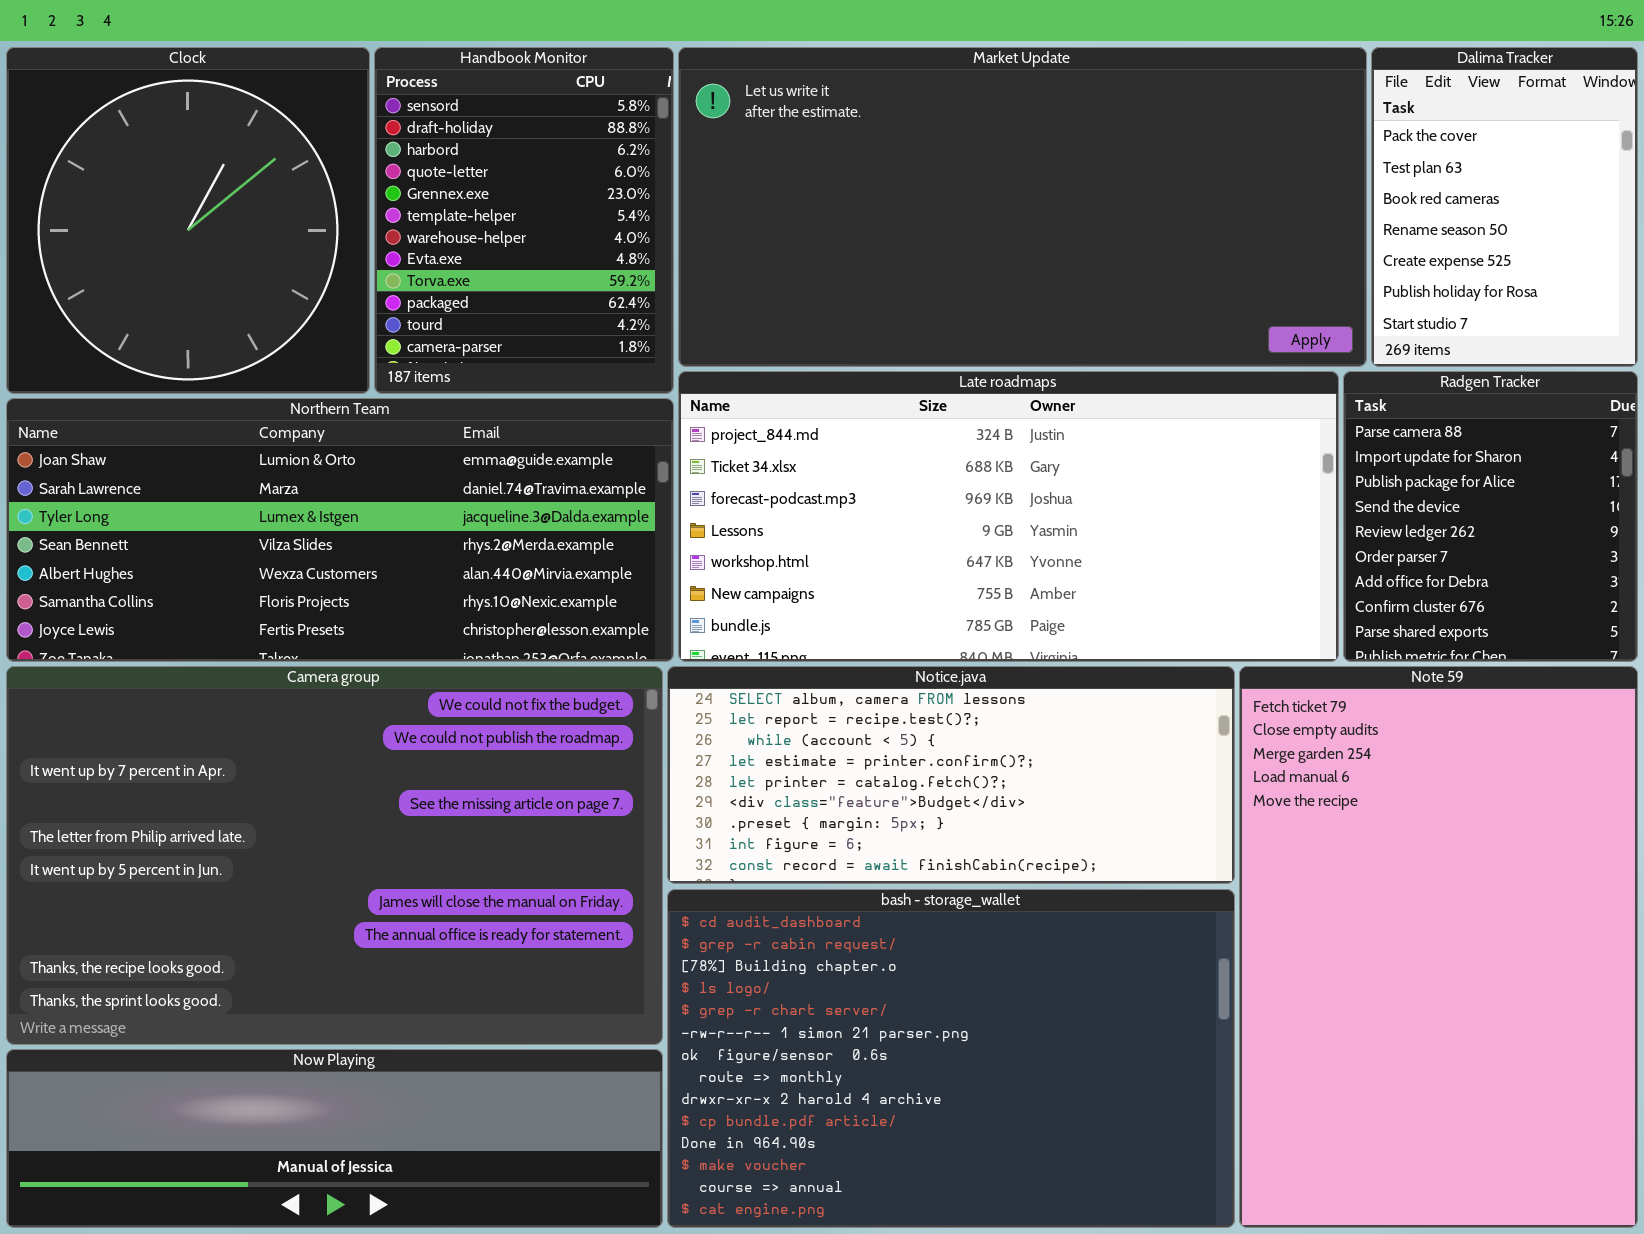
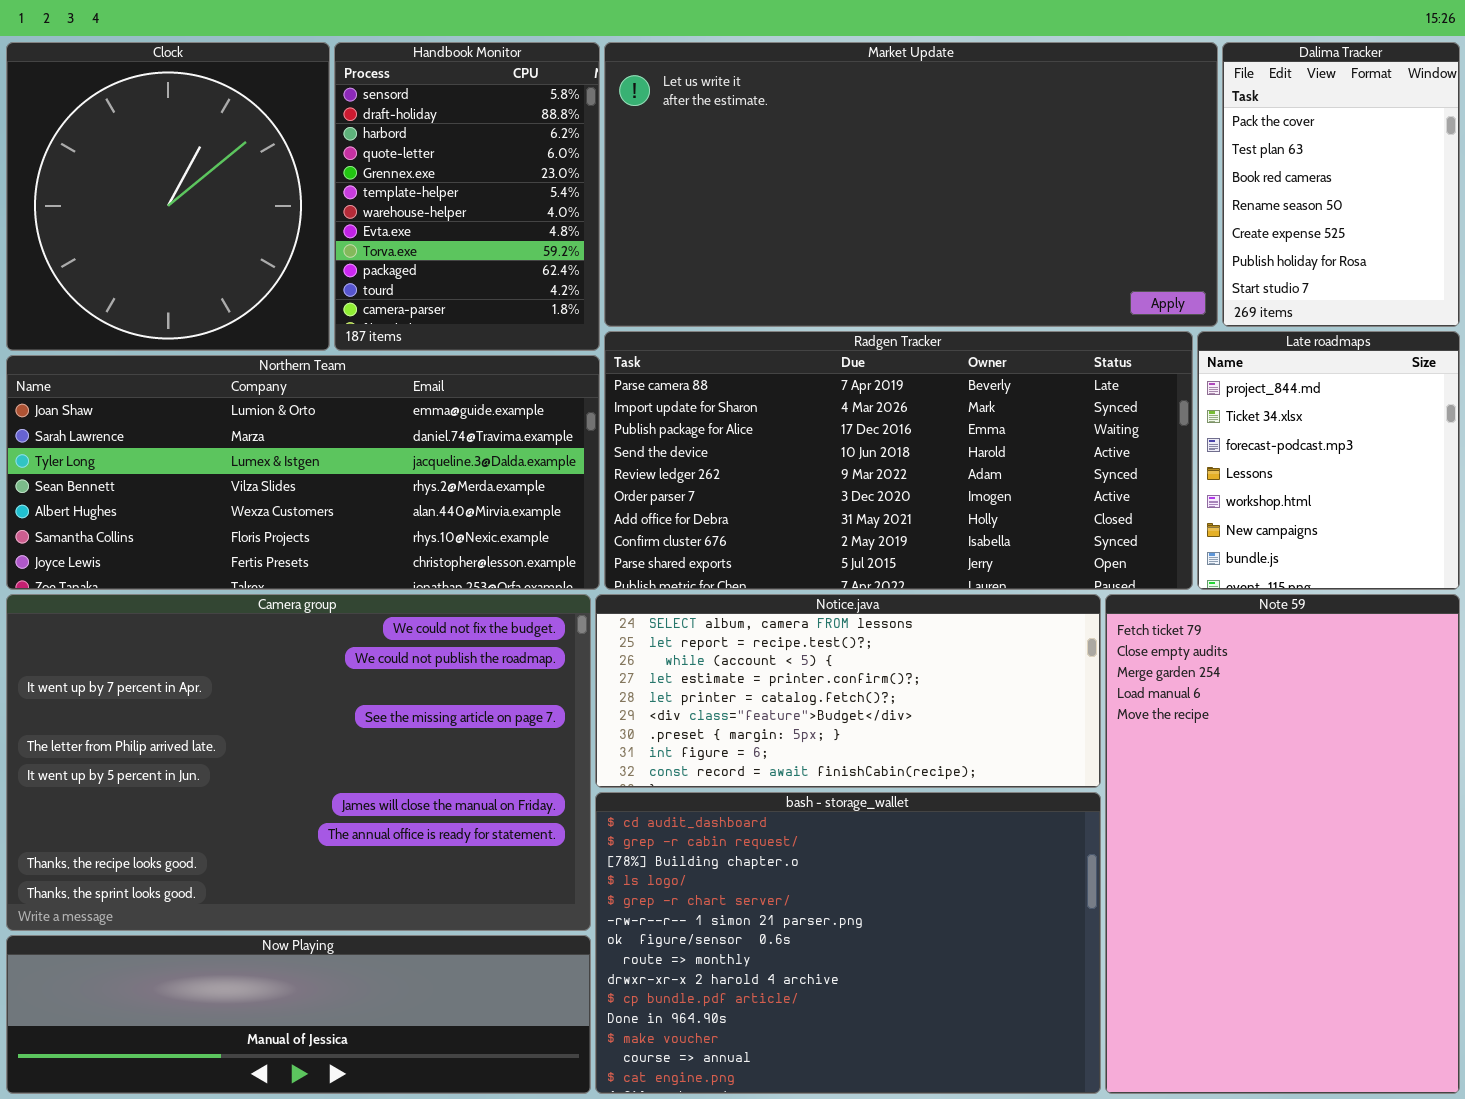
Late roadmaps: [678,371,1339,662] -> [1197,331,1460,590], moved, resized
Radgen Tracker: [1343,371,1638,662] -> [604,331,1193,590], moved, resized

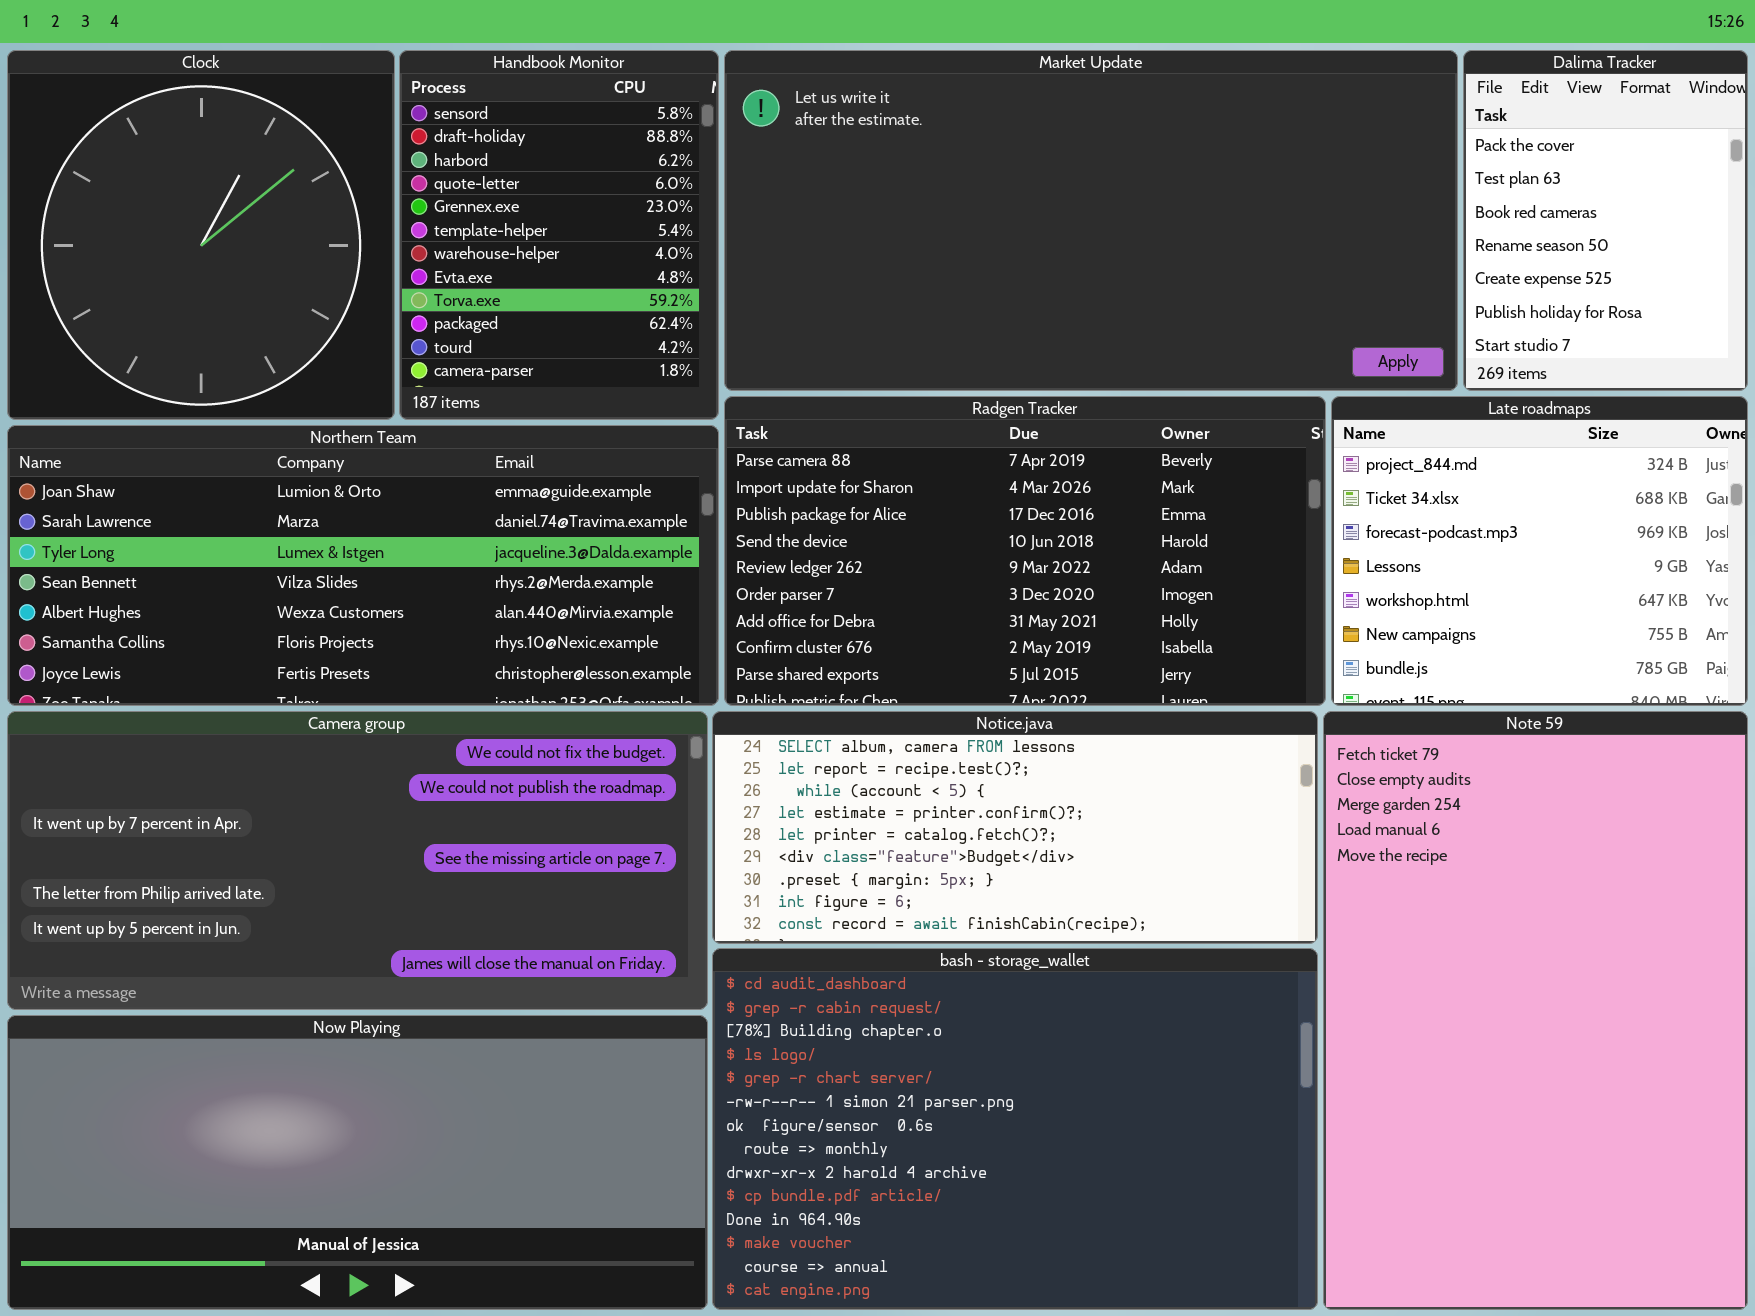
Radgen Tracker: [604,331,1193,590] -> [724,396,1326,706], resized
Late roadmaps: [1197,331,1460,590] -> [1331,396,1748,706], resized
Camera group: [6,594,591,931] -> [7,711,708,1010], resized
Now Playing: [6,935,591,1094] -> [7,1015,708,1310], resized

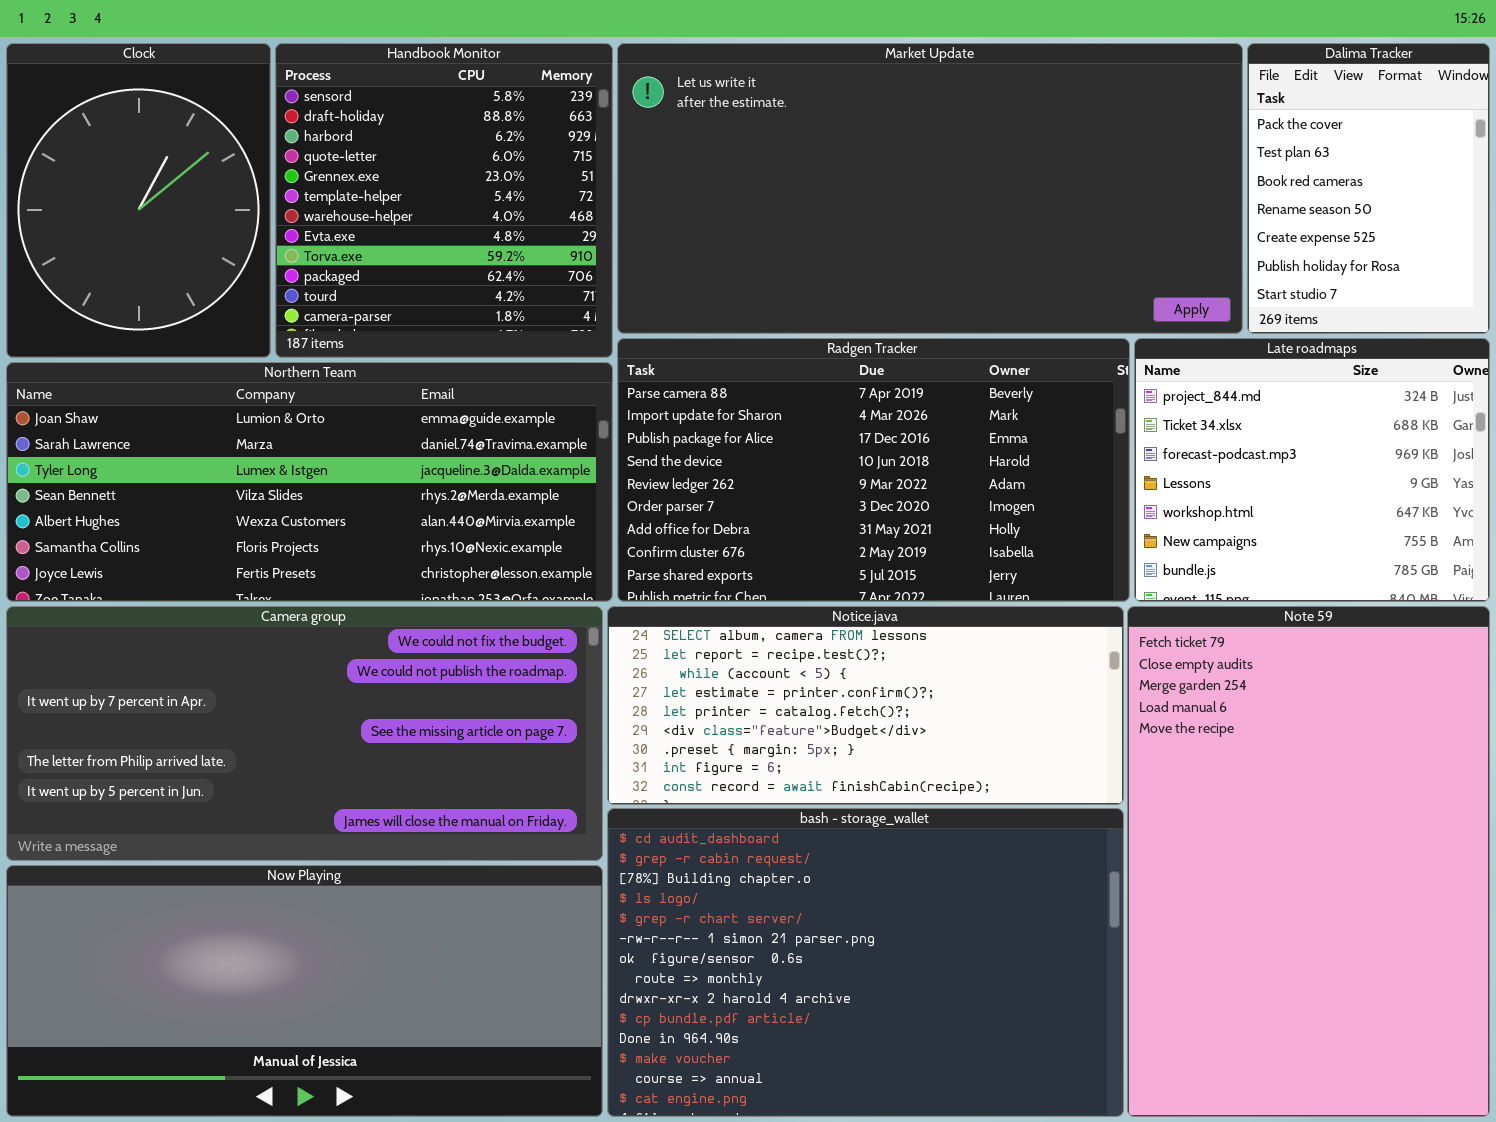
Clock: [7,50,395,420] -> [6,43,271,358], resized
Handbook Monitor: [399,50,719,420] -> [275,43,613,358], resized

